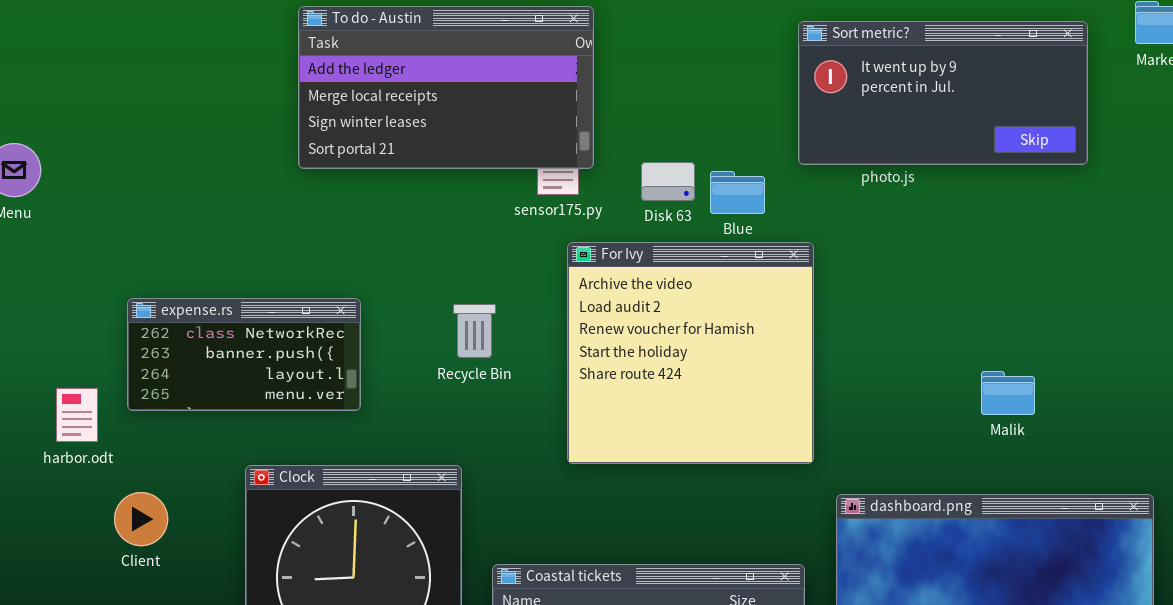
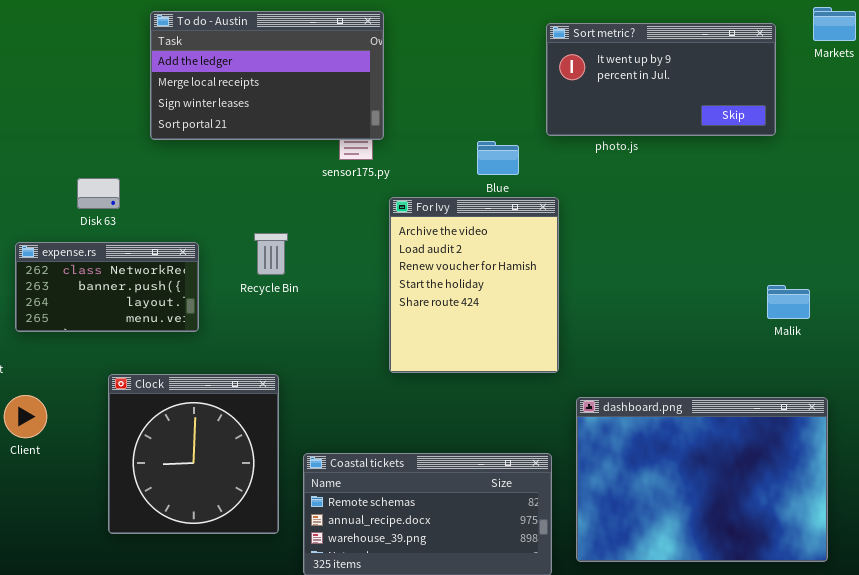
Disk 63: [641,162,695,201] -> [77,178,120,209], moved
For Ivy: [567,242,814,464] -> [389,197,559,373], resized
Recycle Bin: [453,304,496,358] -> [254,233,288,275], moved
Malik: [981,371,1035,415] -> [767,285,810,319], moved

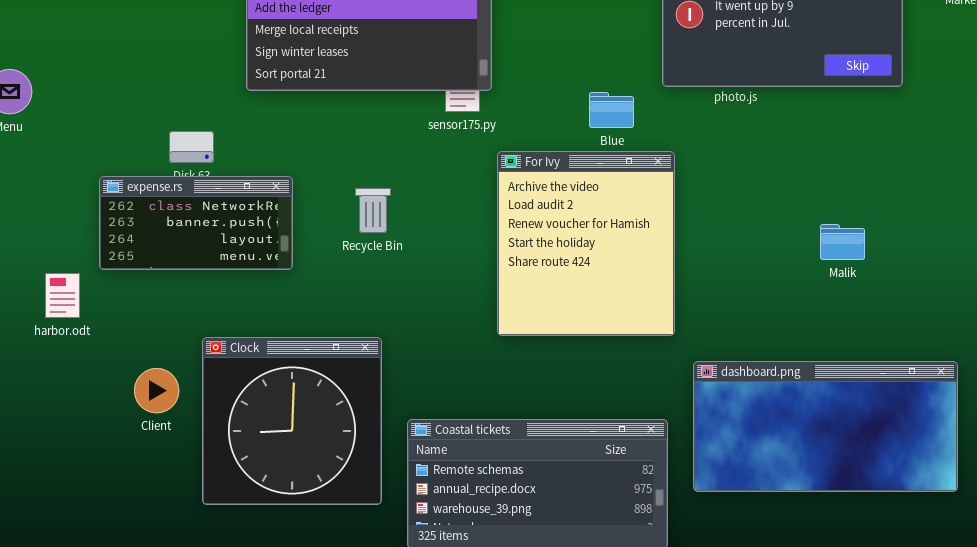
expense.rs: [15,242,199,332] -> [99,176,293,270], moved
Malik: [767,285,810,319] -> [820,224,865,260], moved
Client: [4,395,47,438] -> [134,368,179,413], moved
dashboard.png: [576,397,828,562] -> [693,361,958,492], resized

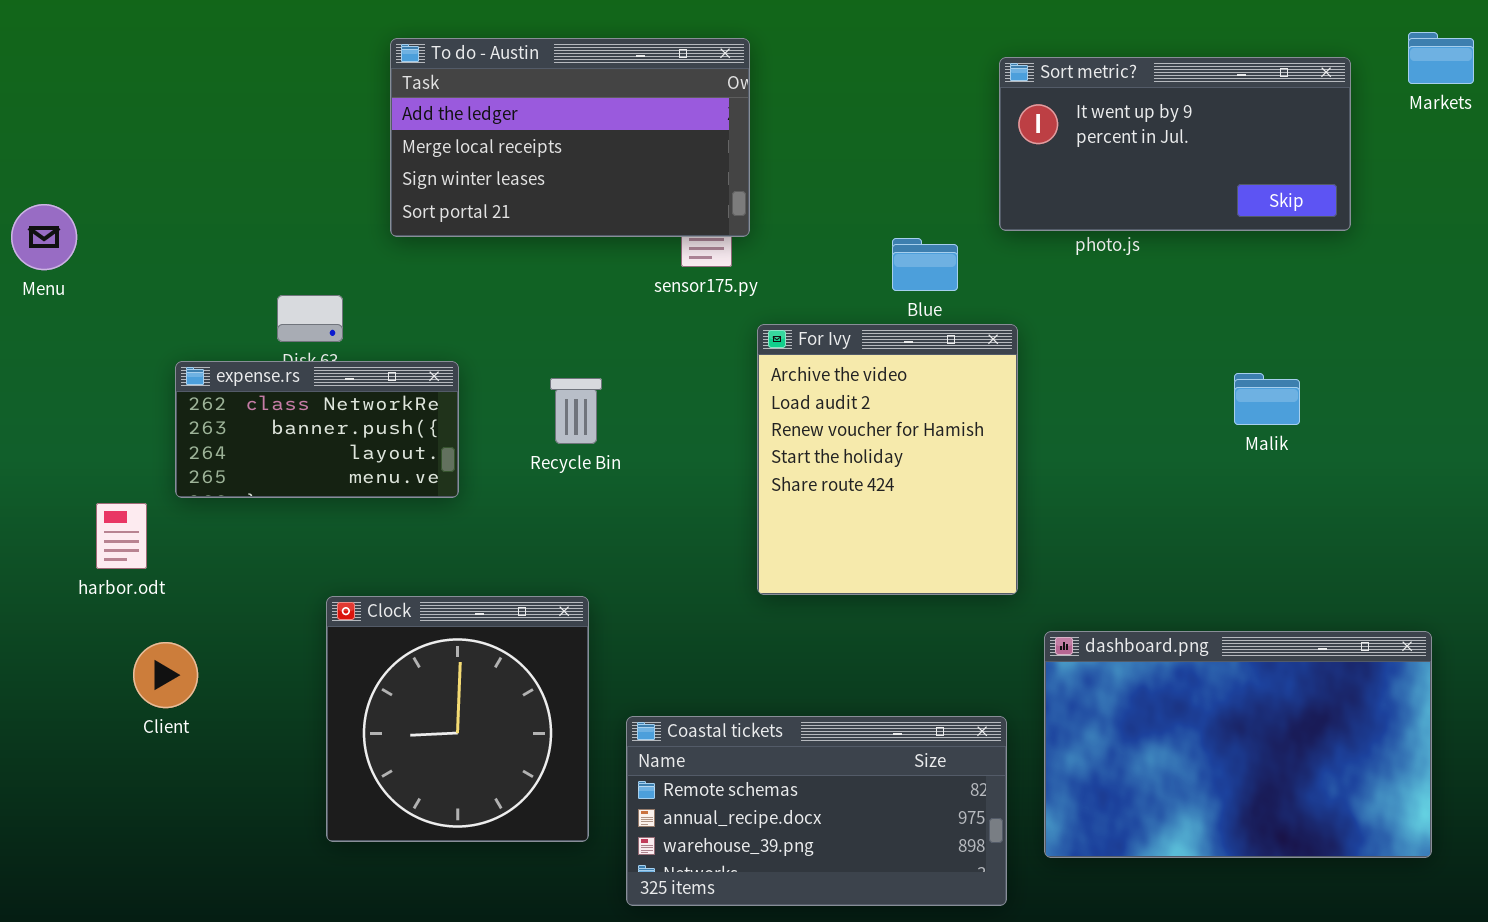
Malik: [820,224,865,260] -> [1234,373,1300,425], moved
dashboard.png: [693,361,958,492] -> [1044,631,1432,858], resized
Client: [134,368,179,413] -> [133,642,198,708], moved

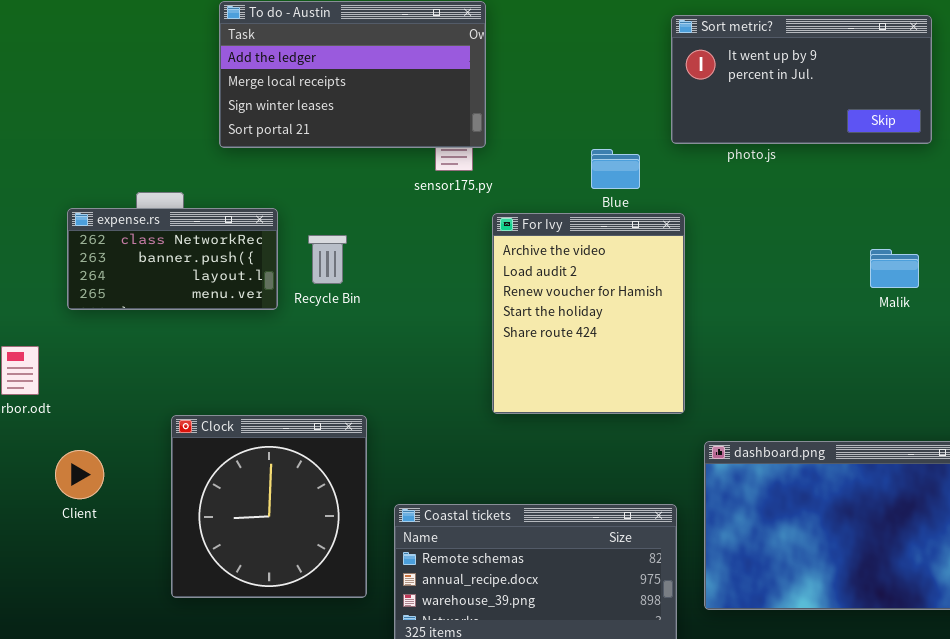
expense.rs: [175,361,459,498] -> [67,208,278,310], moved
Malik: [1234,373,1300,425] -> [870,249,919,288], moved
Recycle Bin: [550,378,602,444] -> [308,235,347,284], moved
Client: [133,642,198,708] -> [55,450,104,499], moved

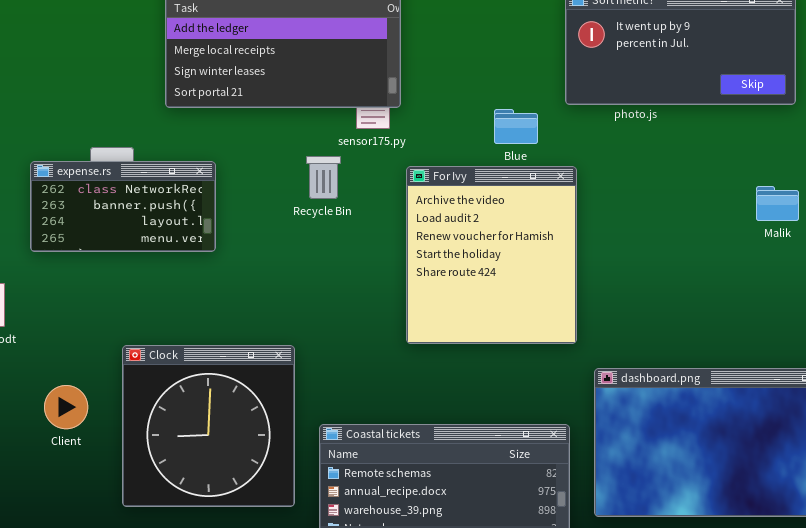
Recycle Bin: [308,235,347,284] -> [306,156,341,199], moved
Malik: [870,249,919,288] -> [756,186,799,221], moved
Client: [55,450,104,499] -> [44,385,88,429], moved

